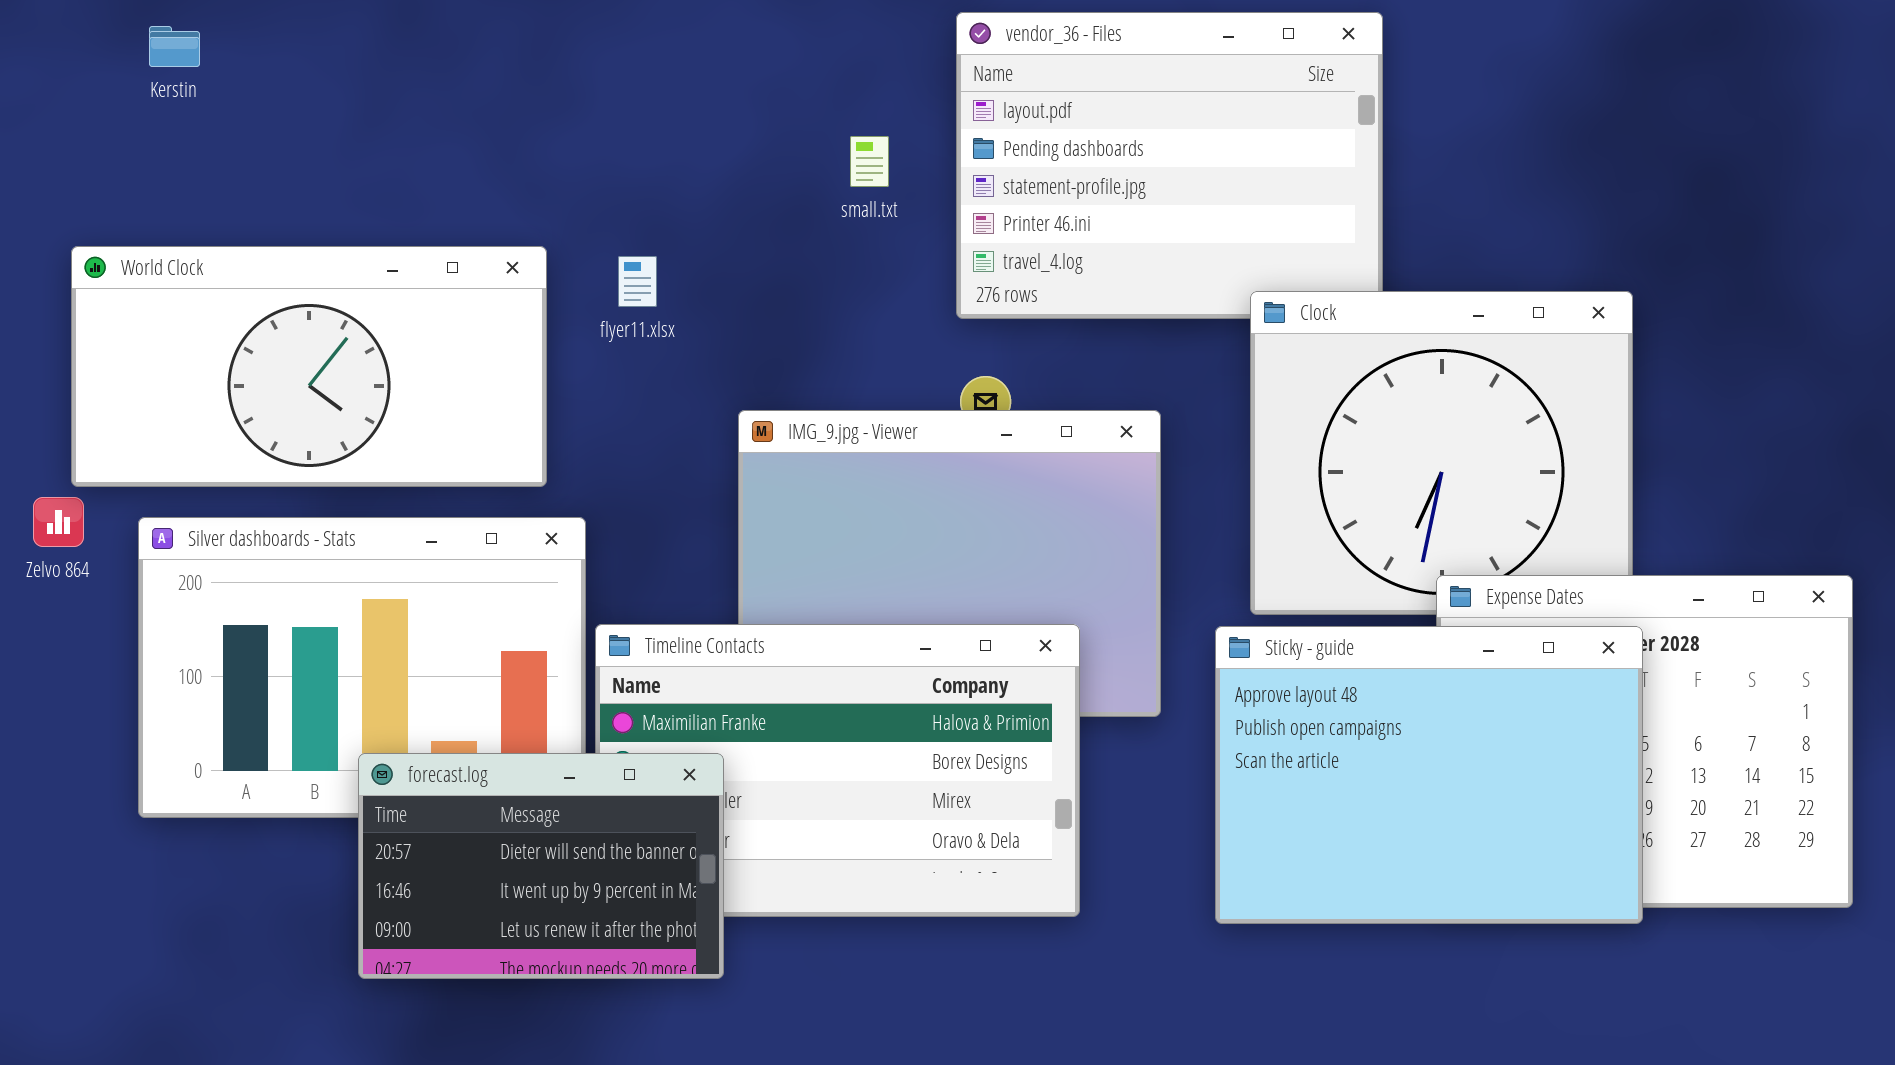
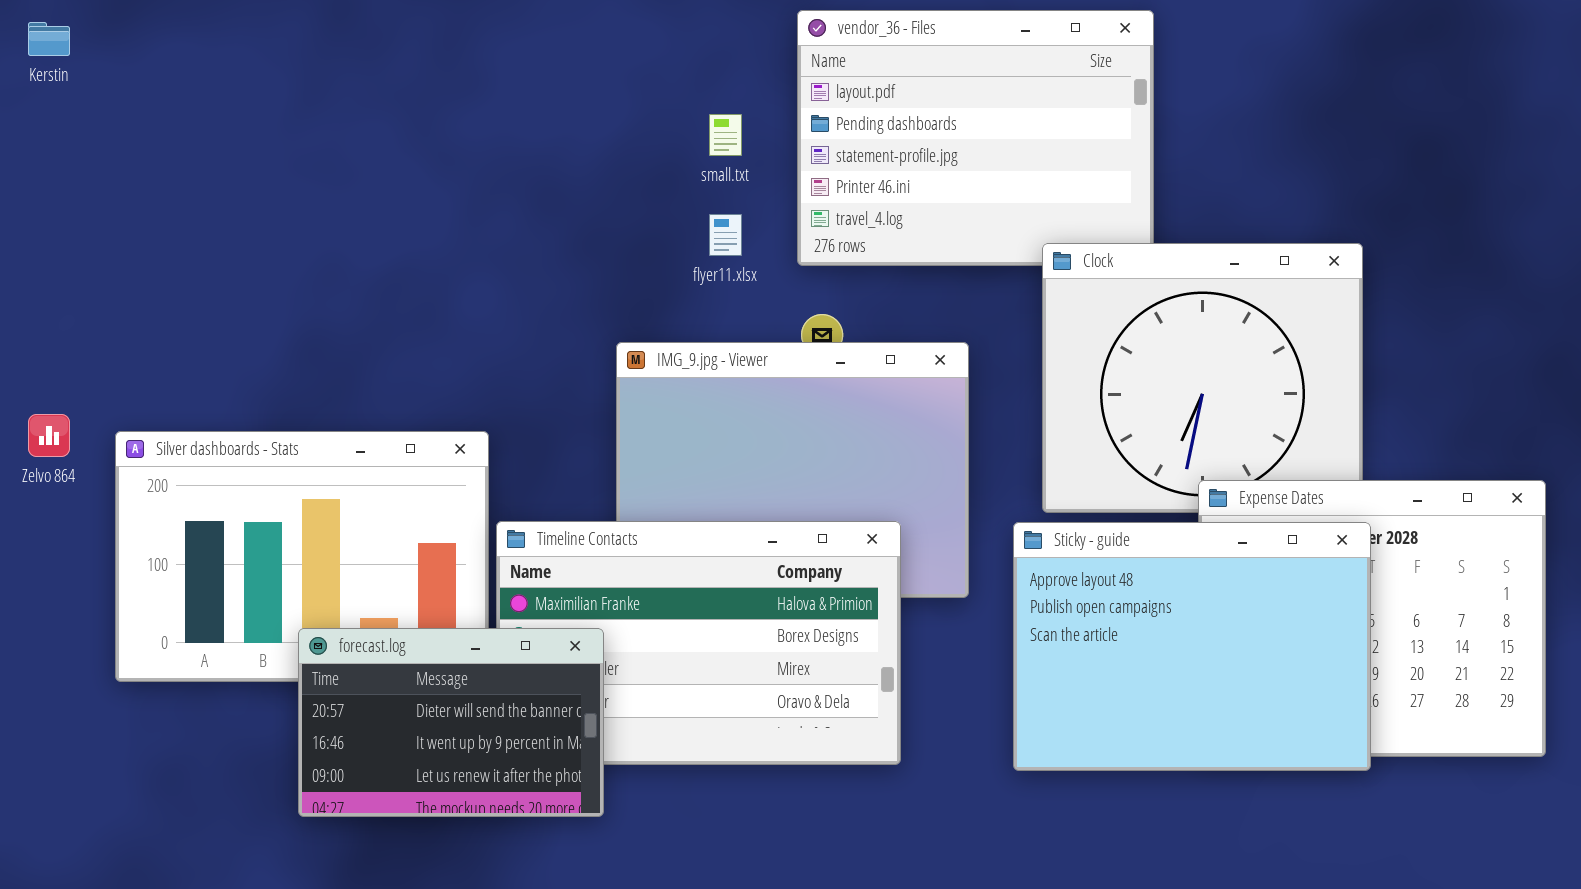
Kerstin: [149,26,200,67] -> [28,22,70,56], moved
World Clock: [71,246,547,487] -> none, closed
flyer11.xlsx: [618,256,657,307] -> [709,214,742,256], moved

